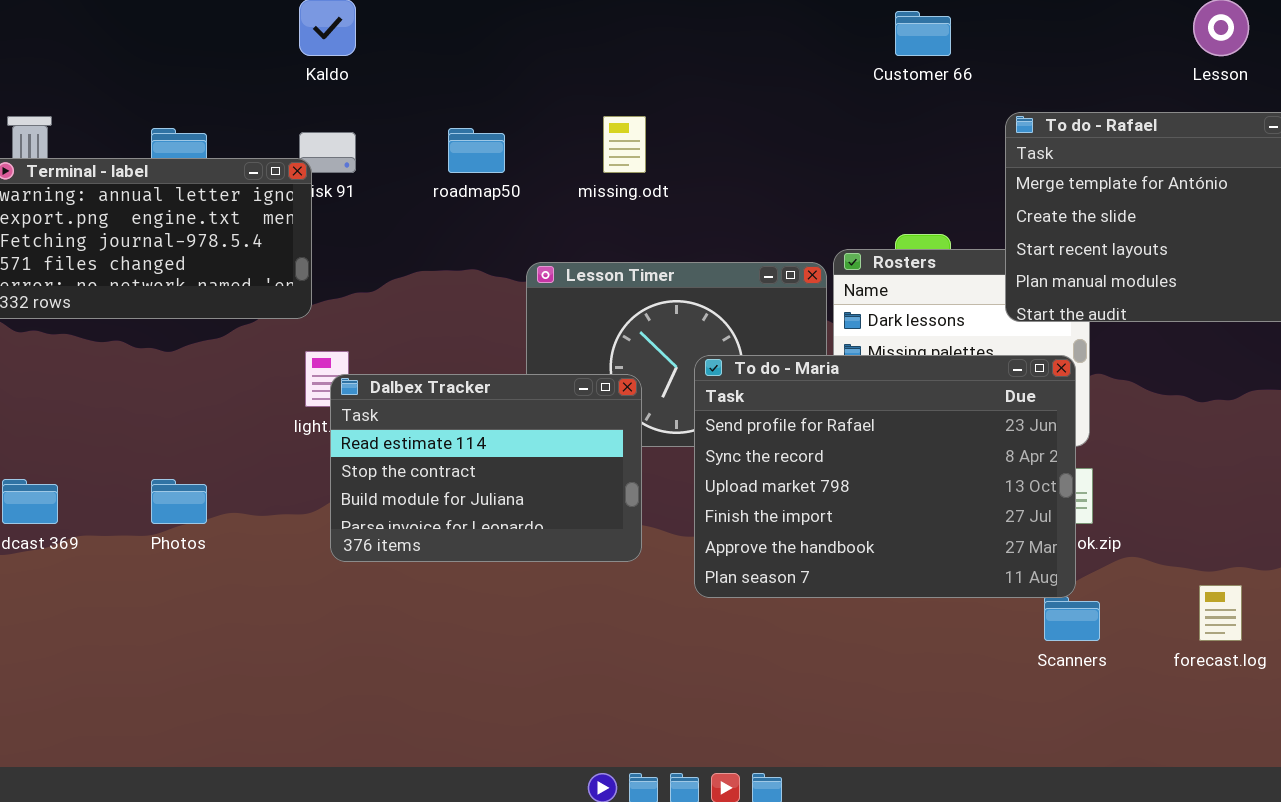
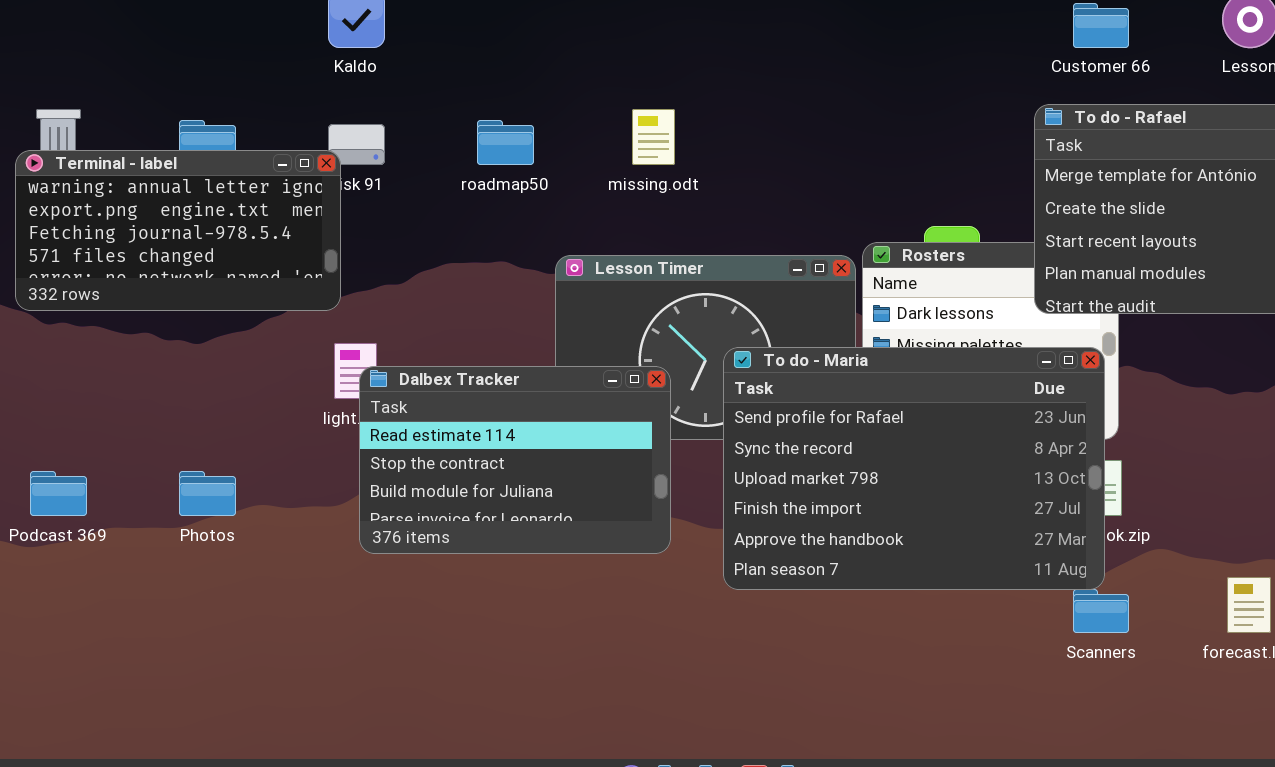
Customer 66: [895,11,951,56] -> [1073,3,1129,48], moved

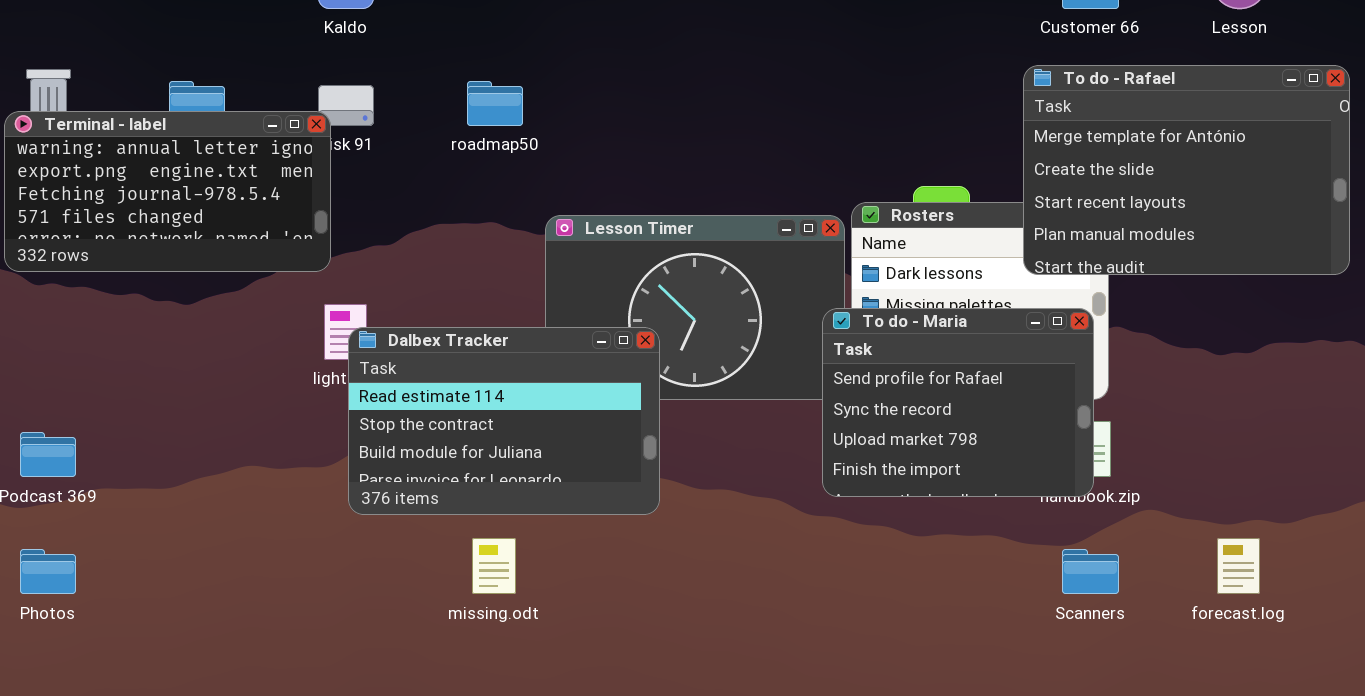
missing.odt: [632,109,675,165] -> [472,538,516,594], moved
To do - Maria: [723,347,1105,590] -> [822,308,1094,497], resized
Photos: [179,471,236,516] -> [20,549,76,594], moved

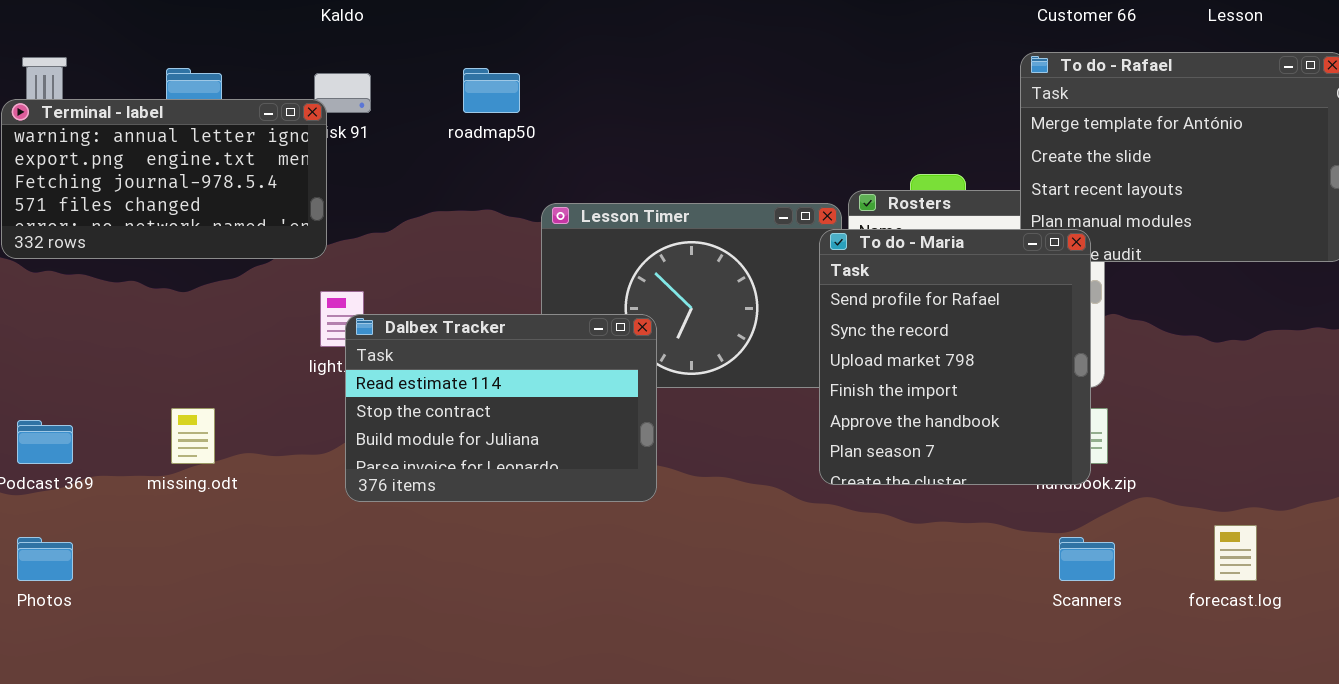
To do - Maria: [822,308,1094,497] -> [819,229,1091,485], resized
missing.odt: [472,538,516,594] -> [171,408,215,464], moved

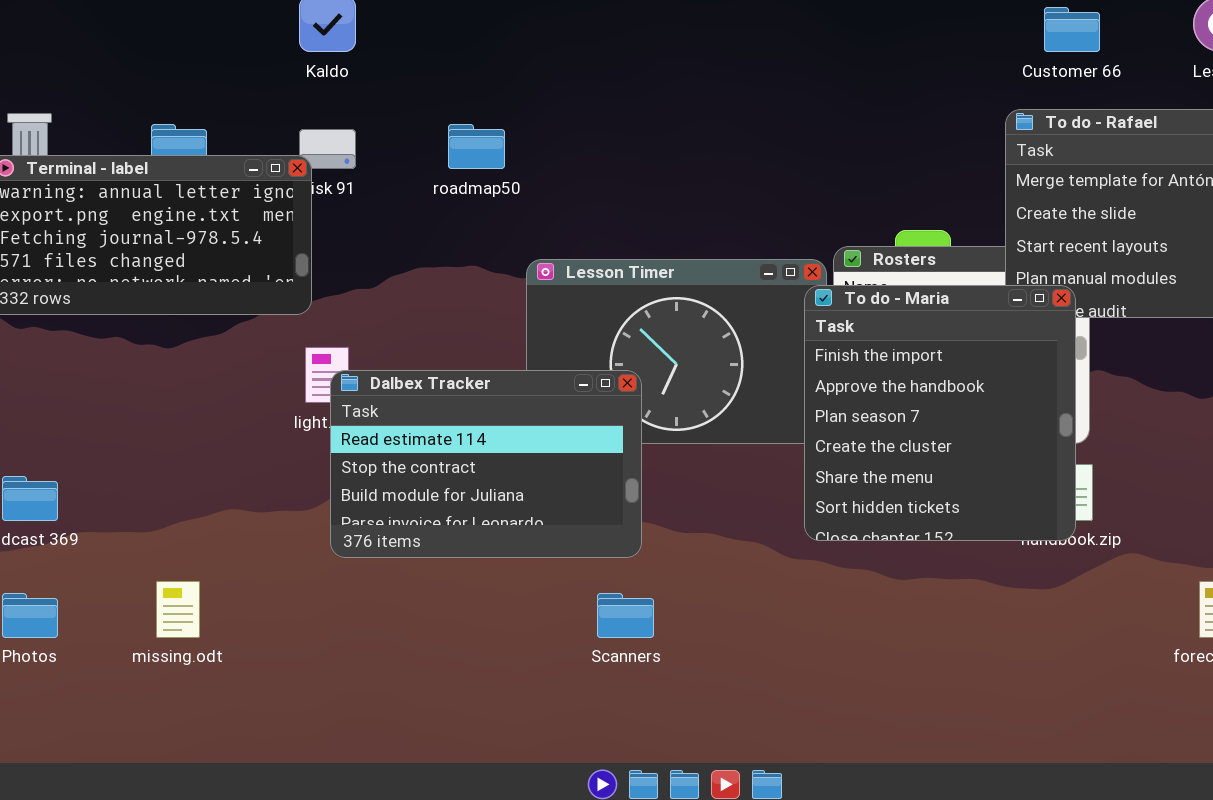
To do - Maria: [819,229,1091,485] -> [804,285,1076,541], scrolled down 3 rows
missing.odt: [171,408,215,464] -> [156,581,200,638], moved
Scanners: [1059,537,1115,581] -> [597,593,654,638], moved

